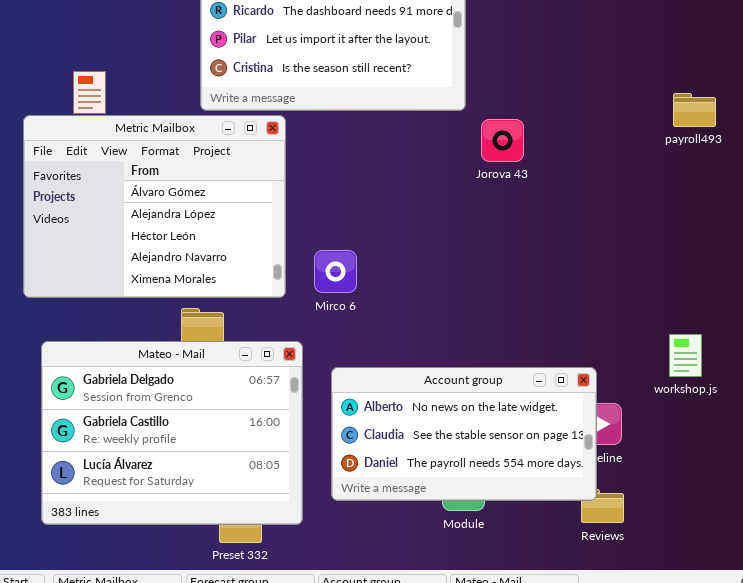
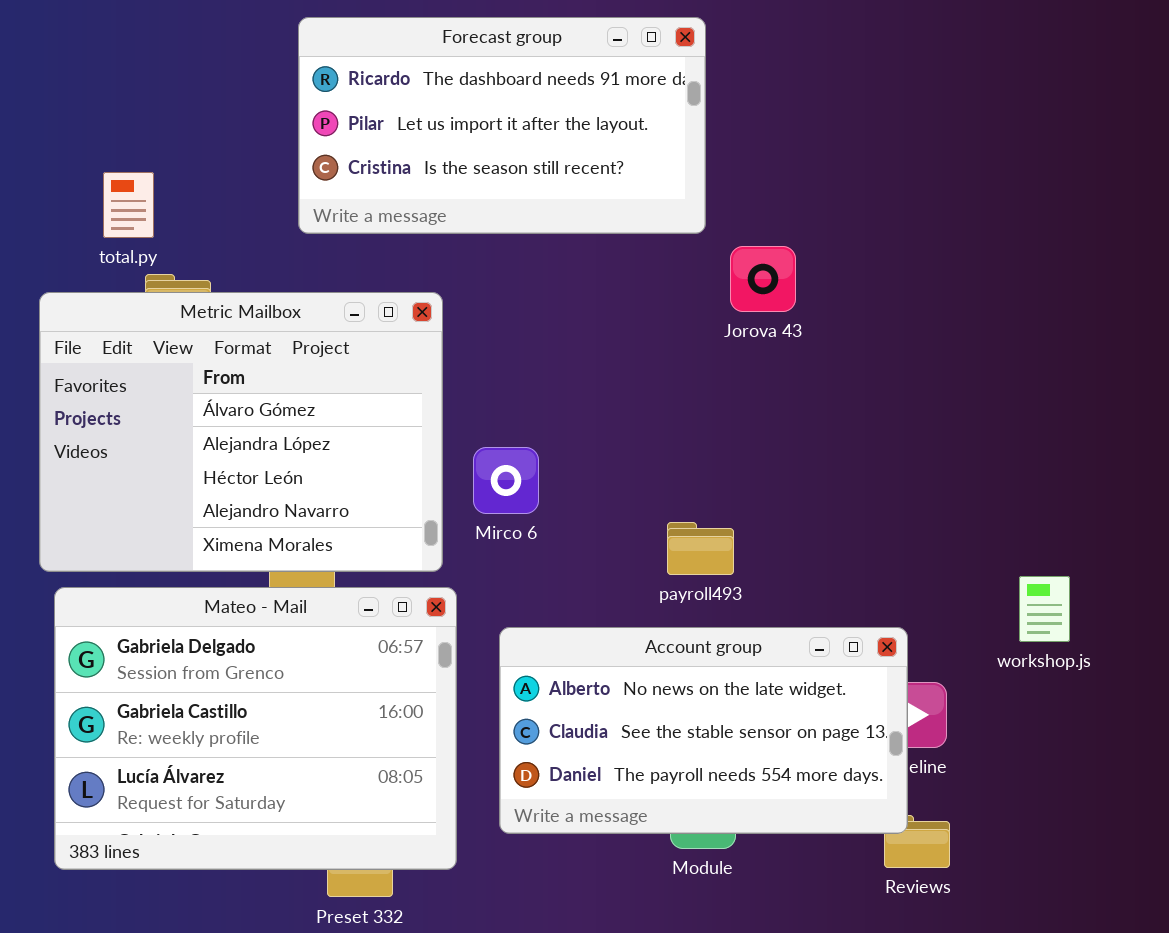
payroll493: [673,93,716,127] -> [667,522,734,575], moved
Metric Mailbox: [23,115,286,298] -> [39,292,443,572], moved

